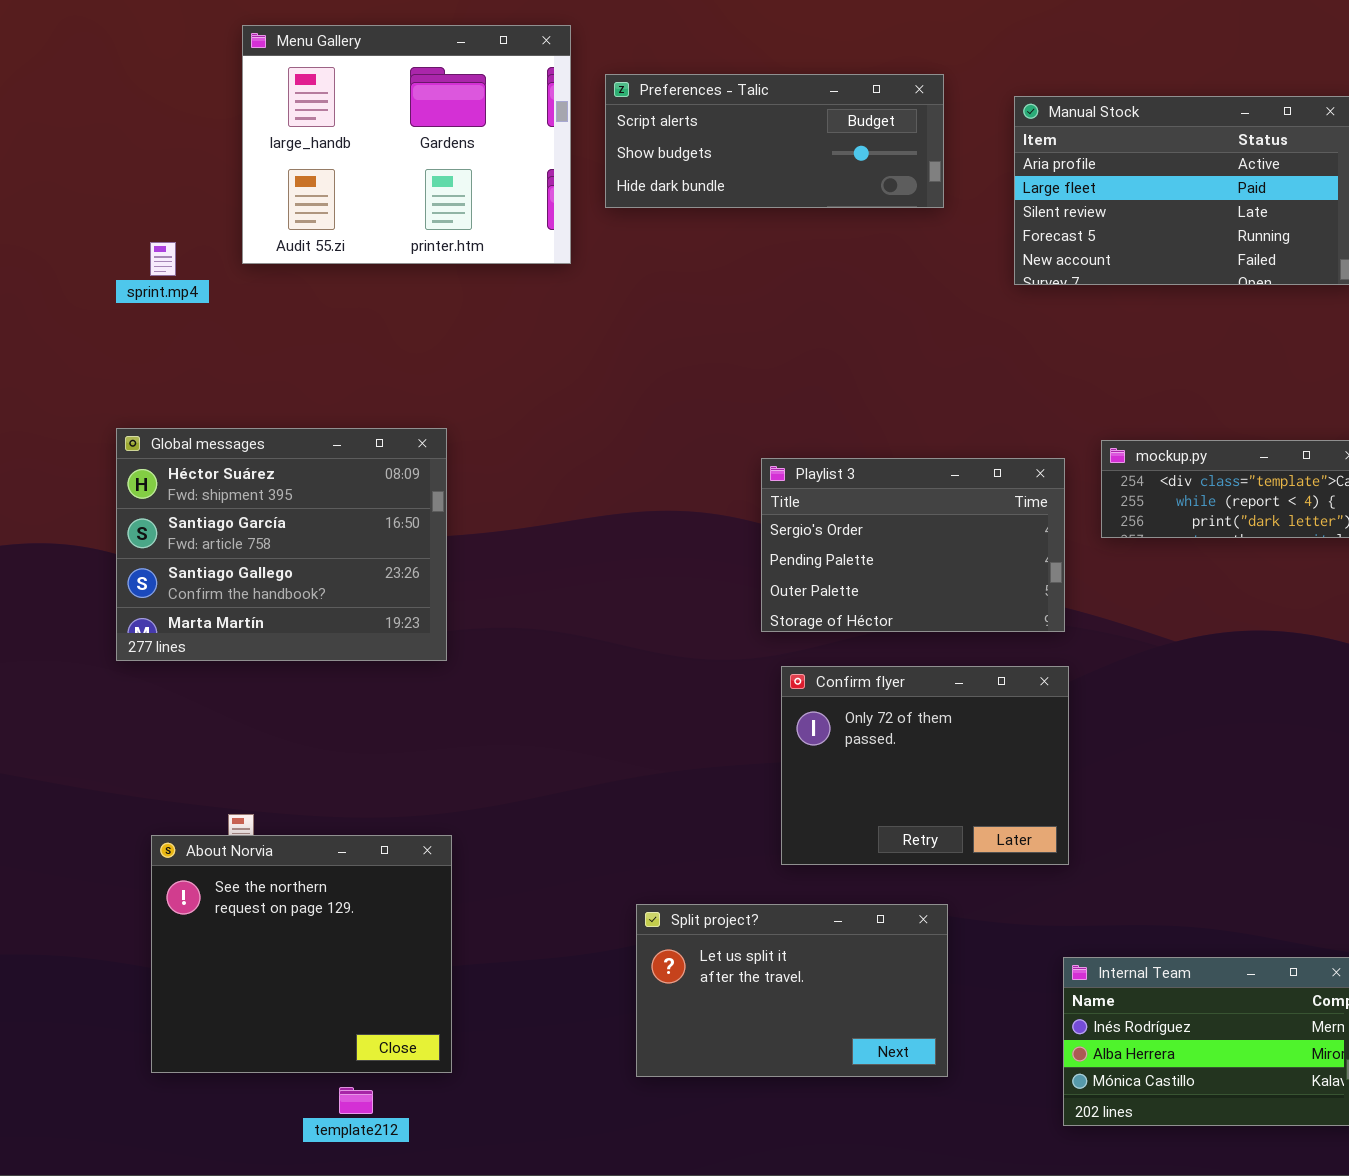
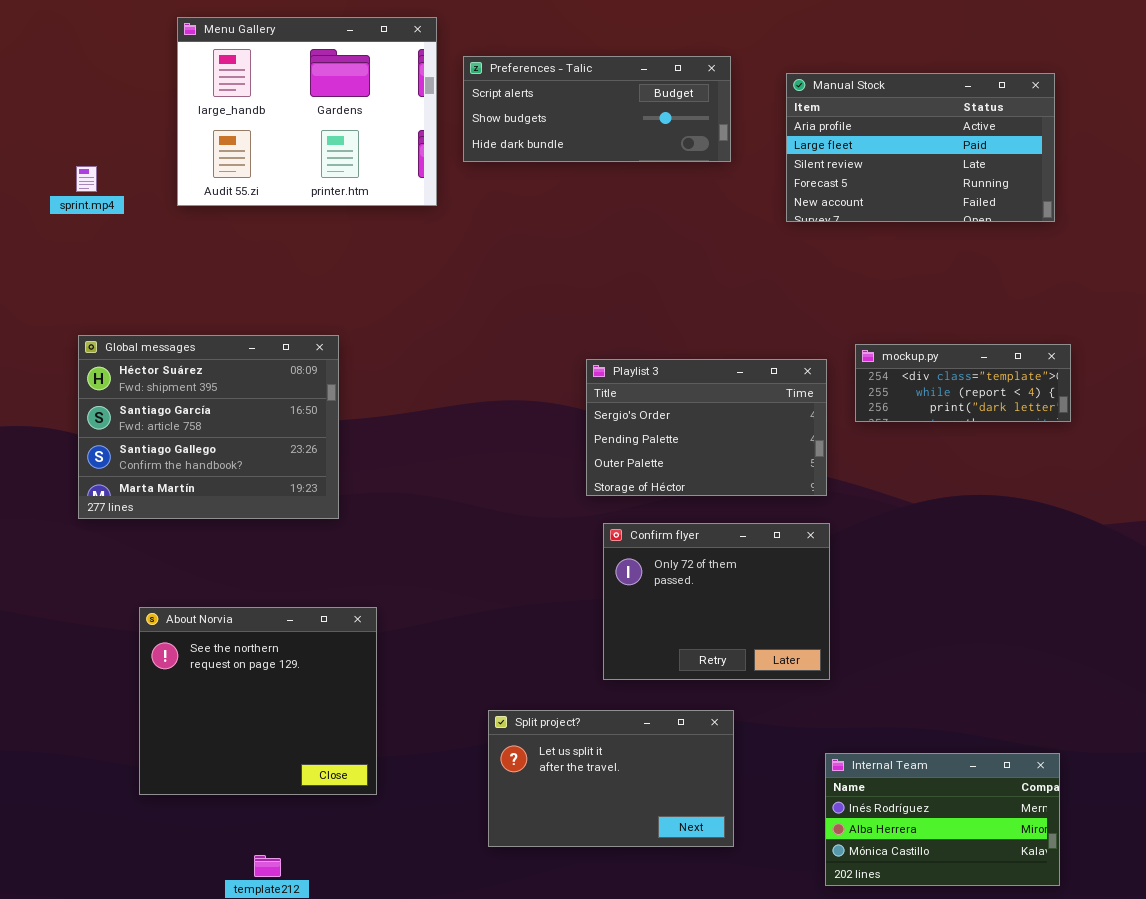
sprint.mp4: [150,242,176,276] -> [76,166,97,192], moved
About Norvia: [151,835,452,1073] -> [139,607,377,795], moved

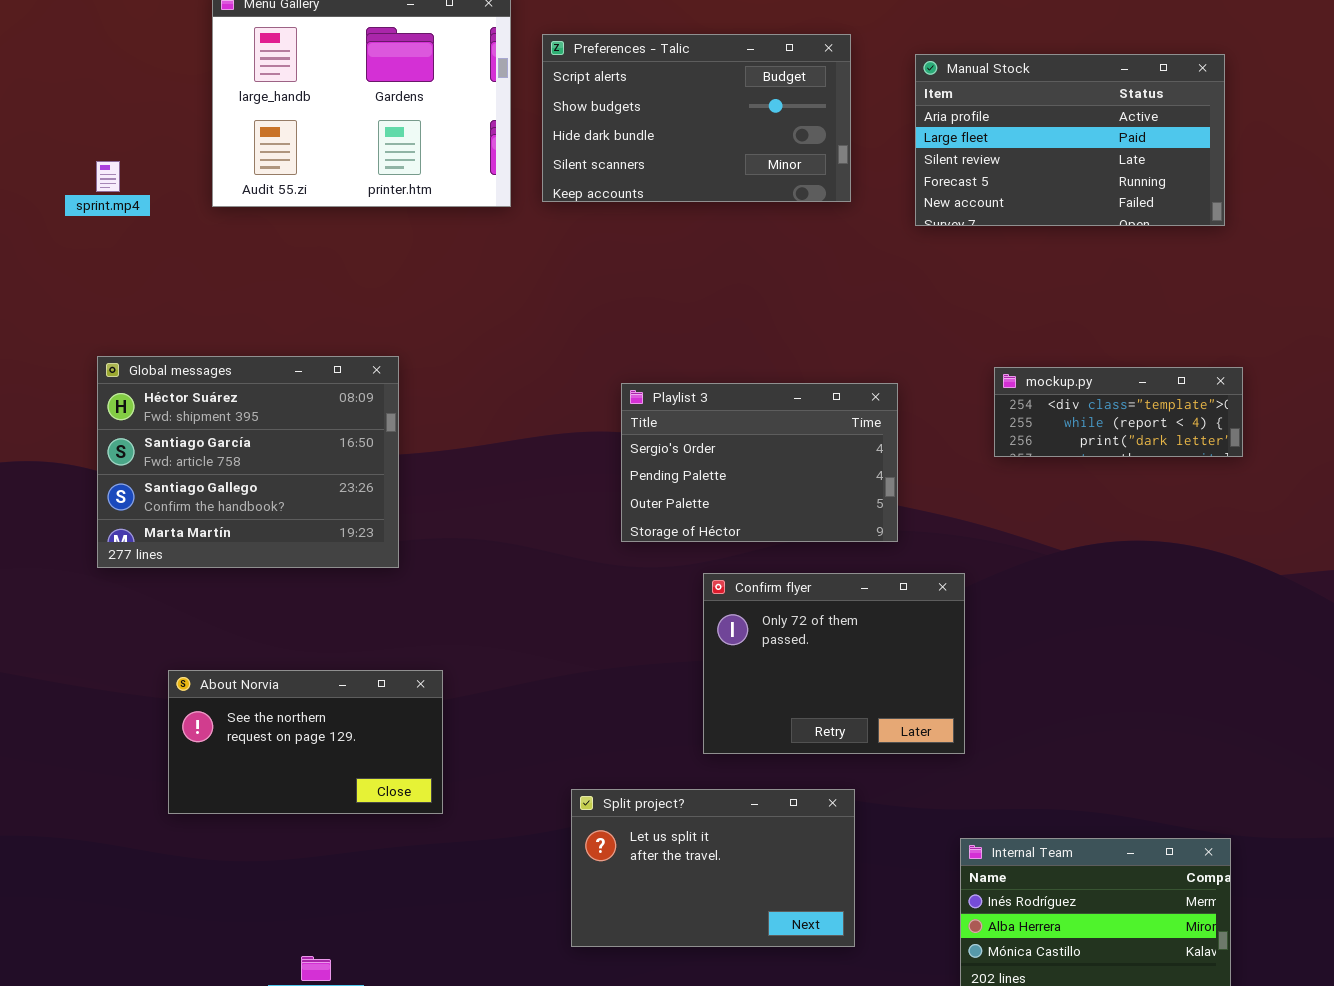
Preferences - Talic: [463,56,731,162] -> [542,34,851,202], resized
Playlist 3: [586,359,827,496] -> [621,383,898,542], moved
About Norvia: [139,607,377,795] -> [168,670,443,814], resized

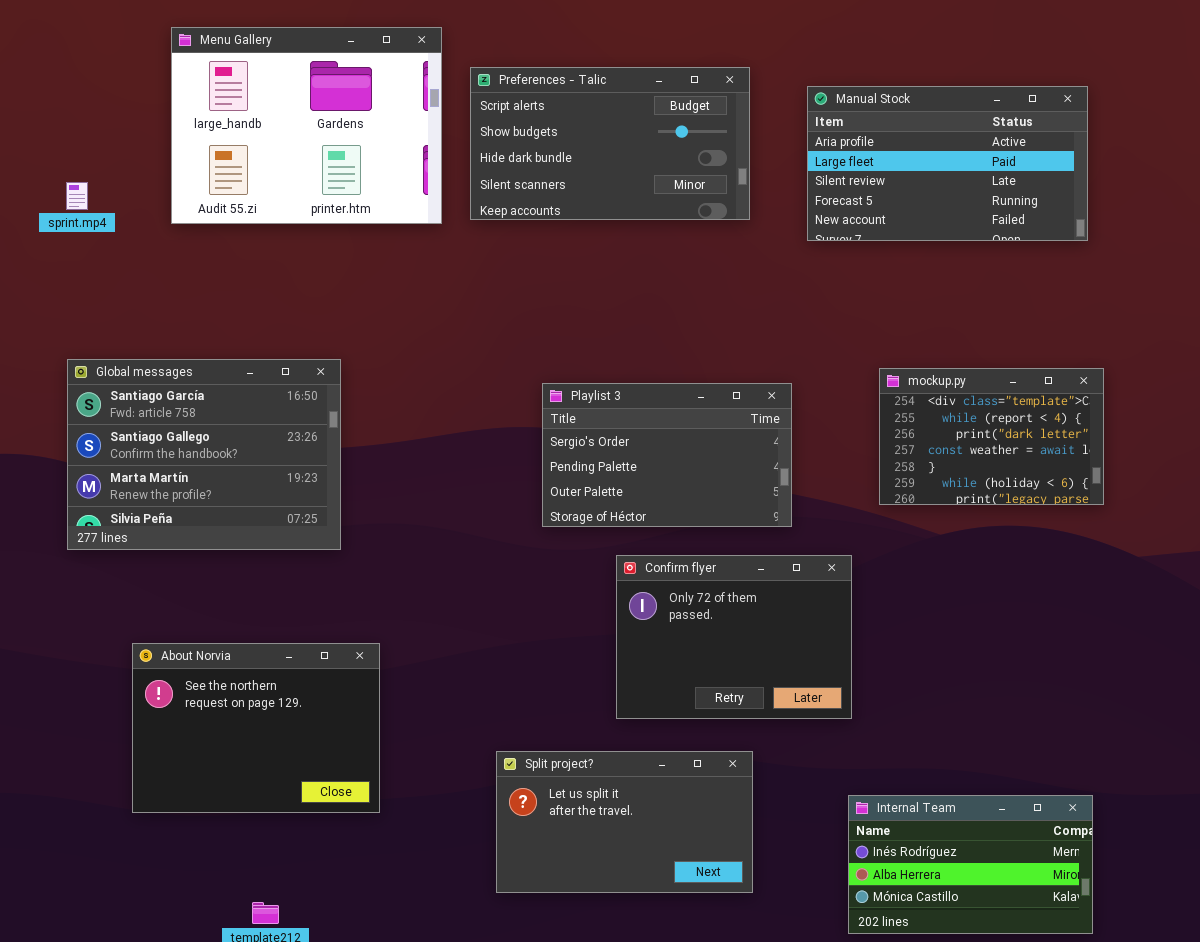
Global messages: [97,356,399,568] -> [67,359,341,550], scrolled down 1 row
mockup.py: [994,367,1243,457] -> [879,368,1104,505], resized
About Norvia: [168,670,443,814] -> [132,643,380,813], resized

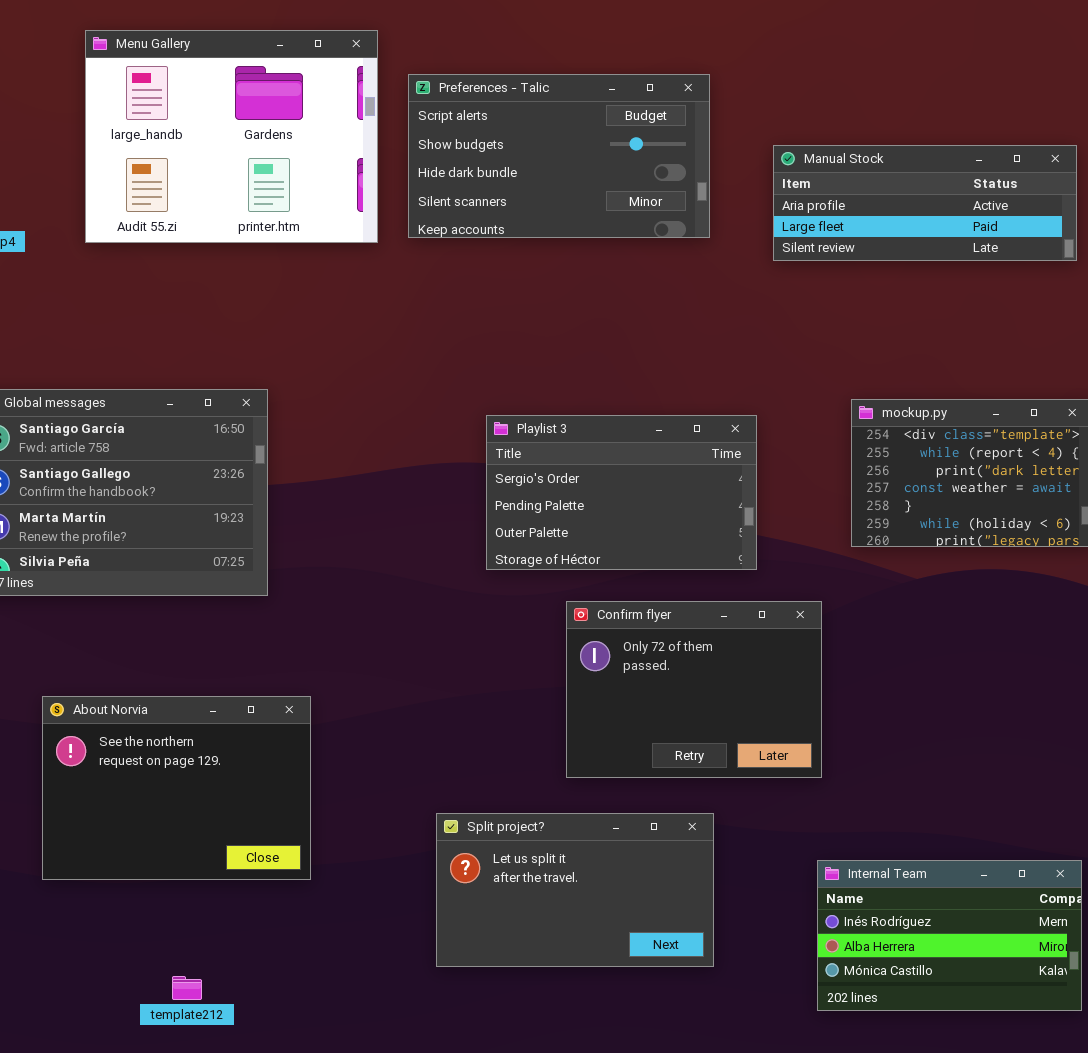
Manual Stock: [807,86,1088,241] -> [773,145,1077,261], resized

